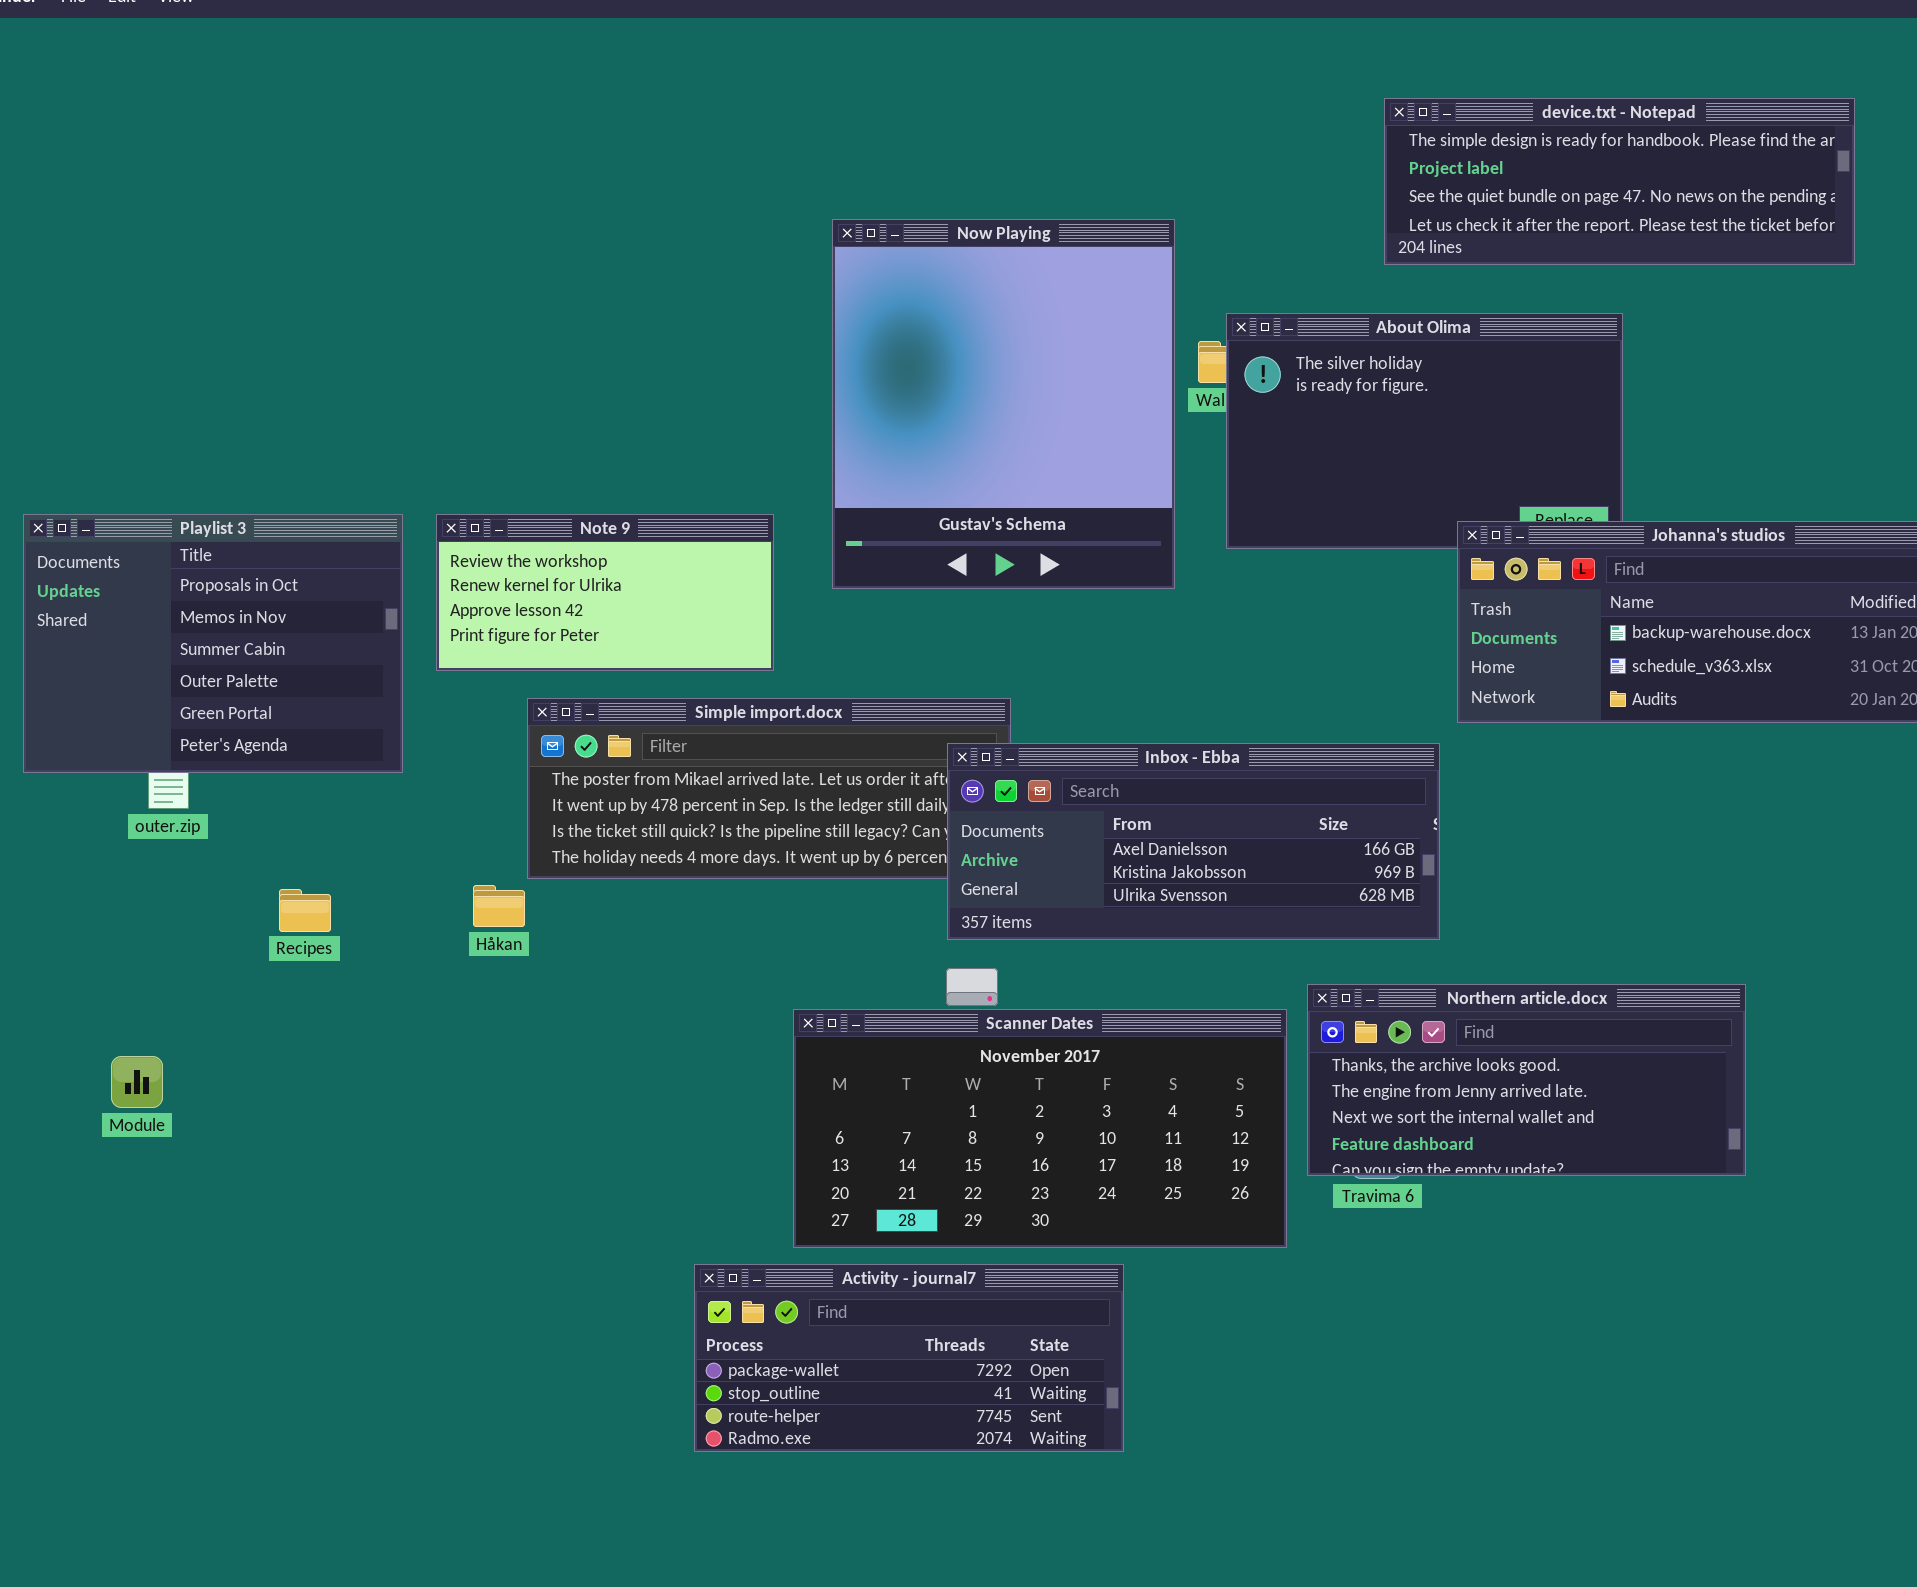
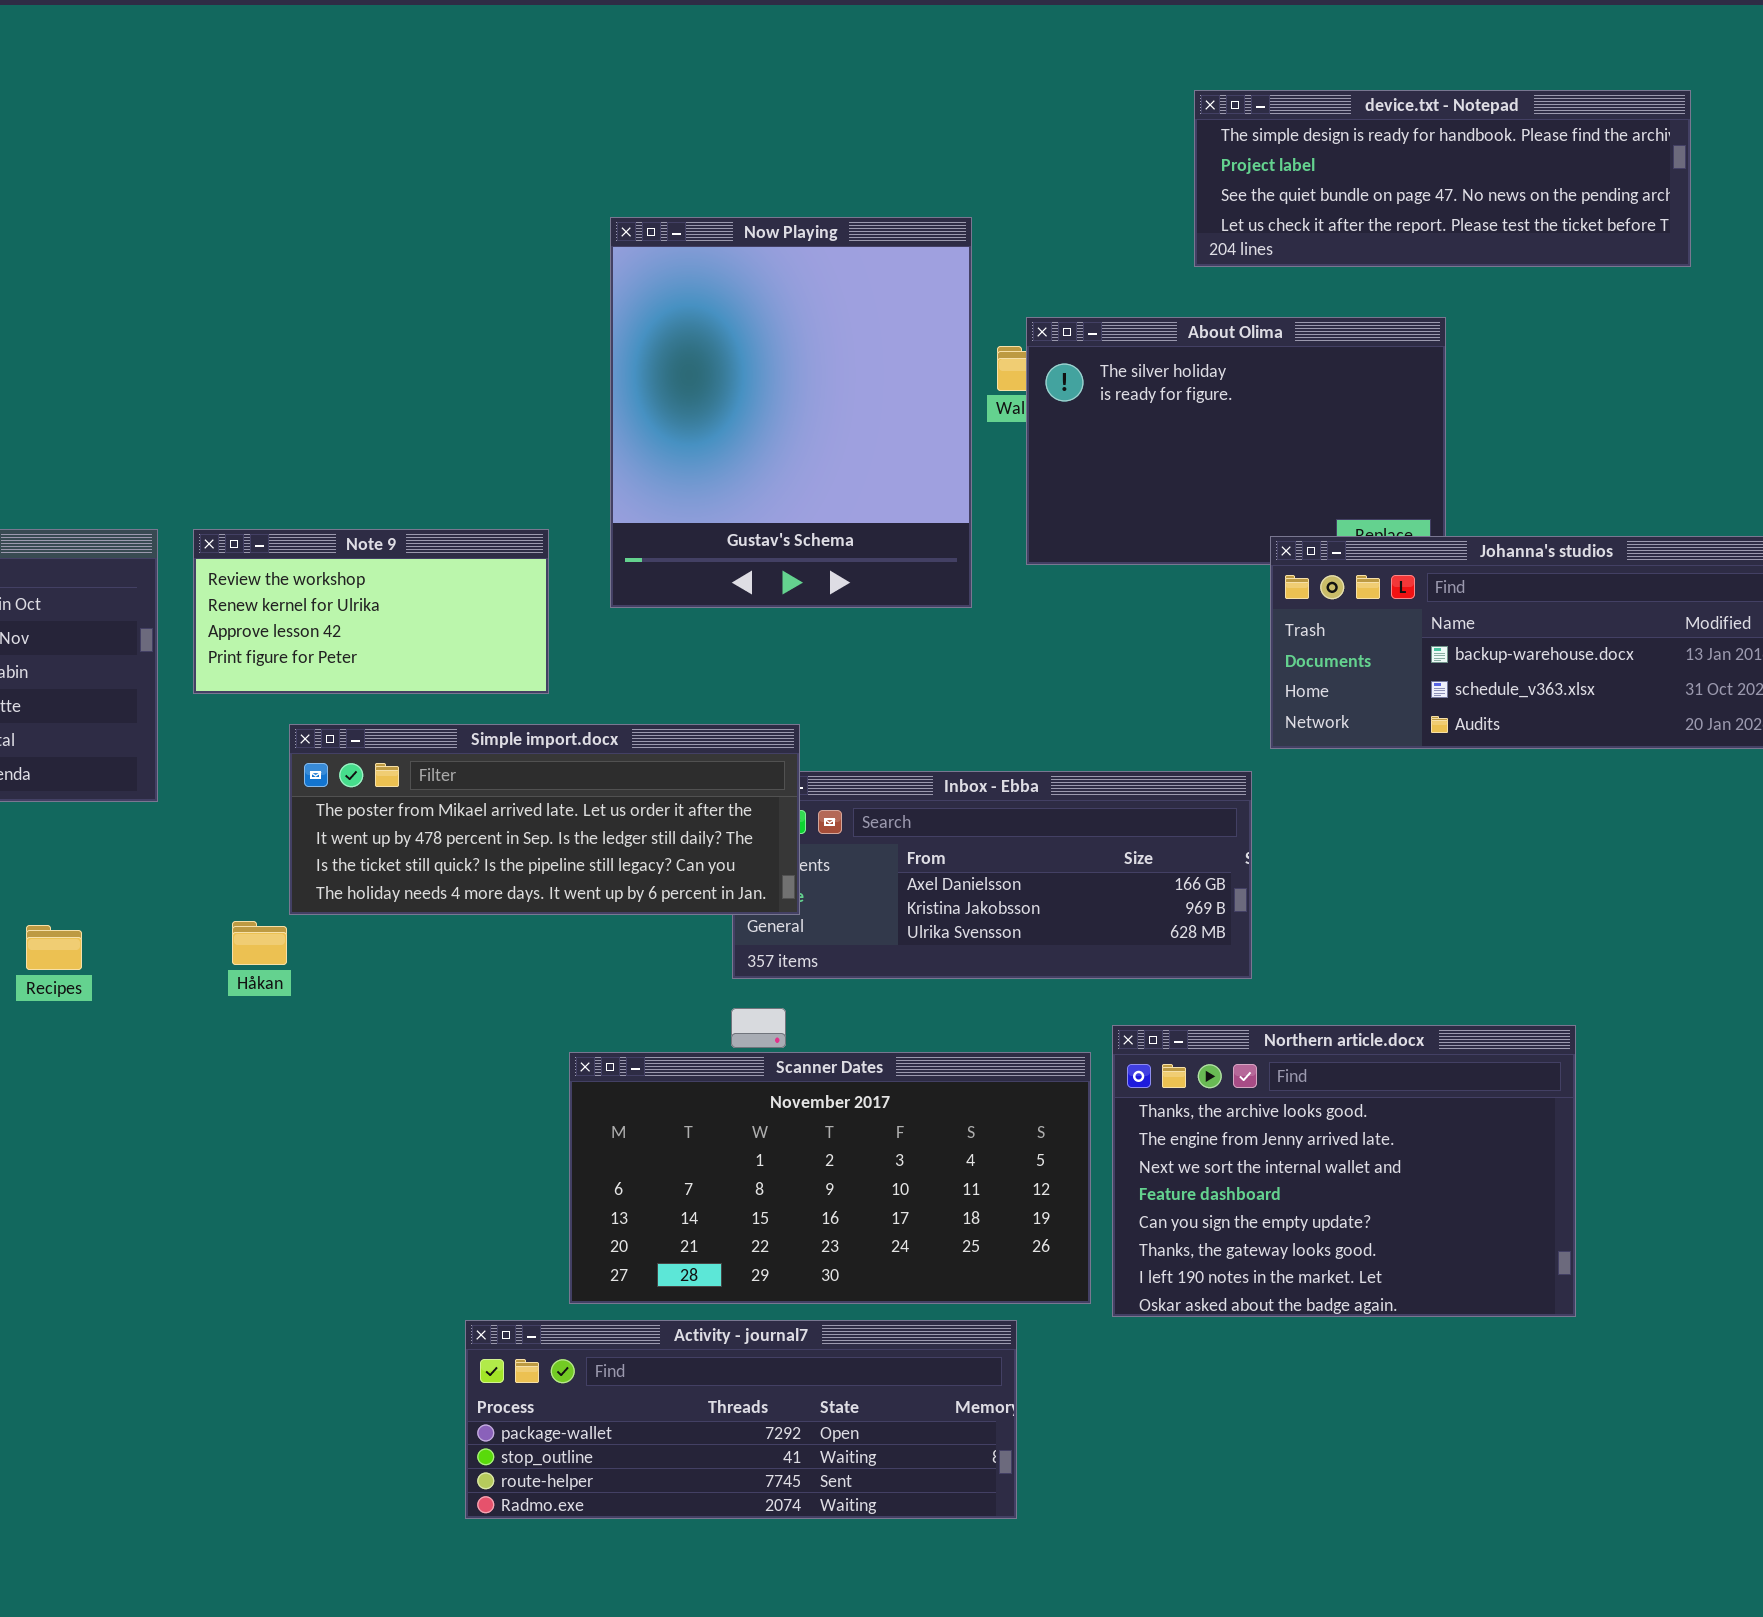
Simple import.docx: [527,698,1011,879] -> [289,724,800,915], raised
Northern article.docx: [1307,984,1746,1176] -> [1112,1025,1576,1317], resized
Activity - journal7: [694,1264,1124,1452] -> [465,1320,1017,1519], resized

